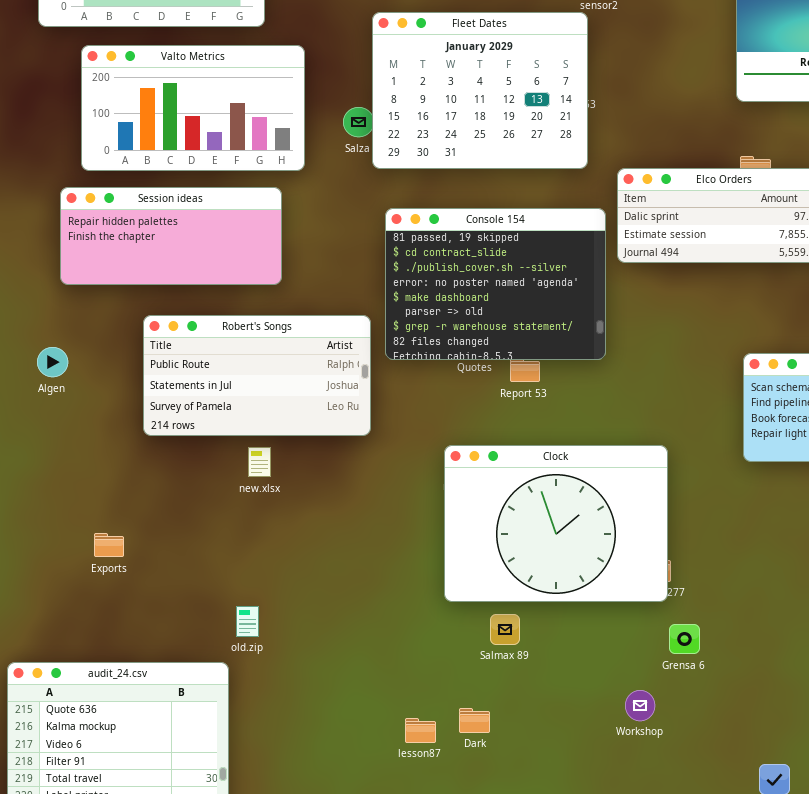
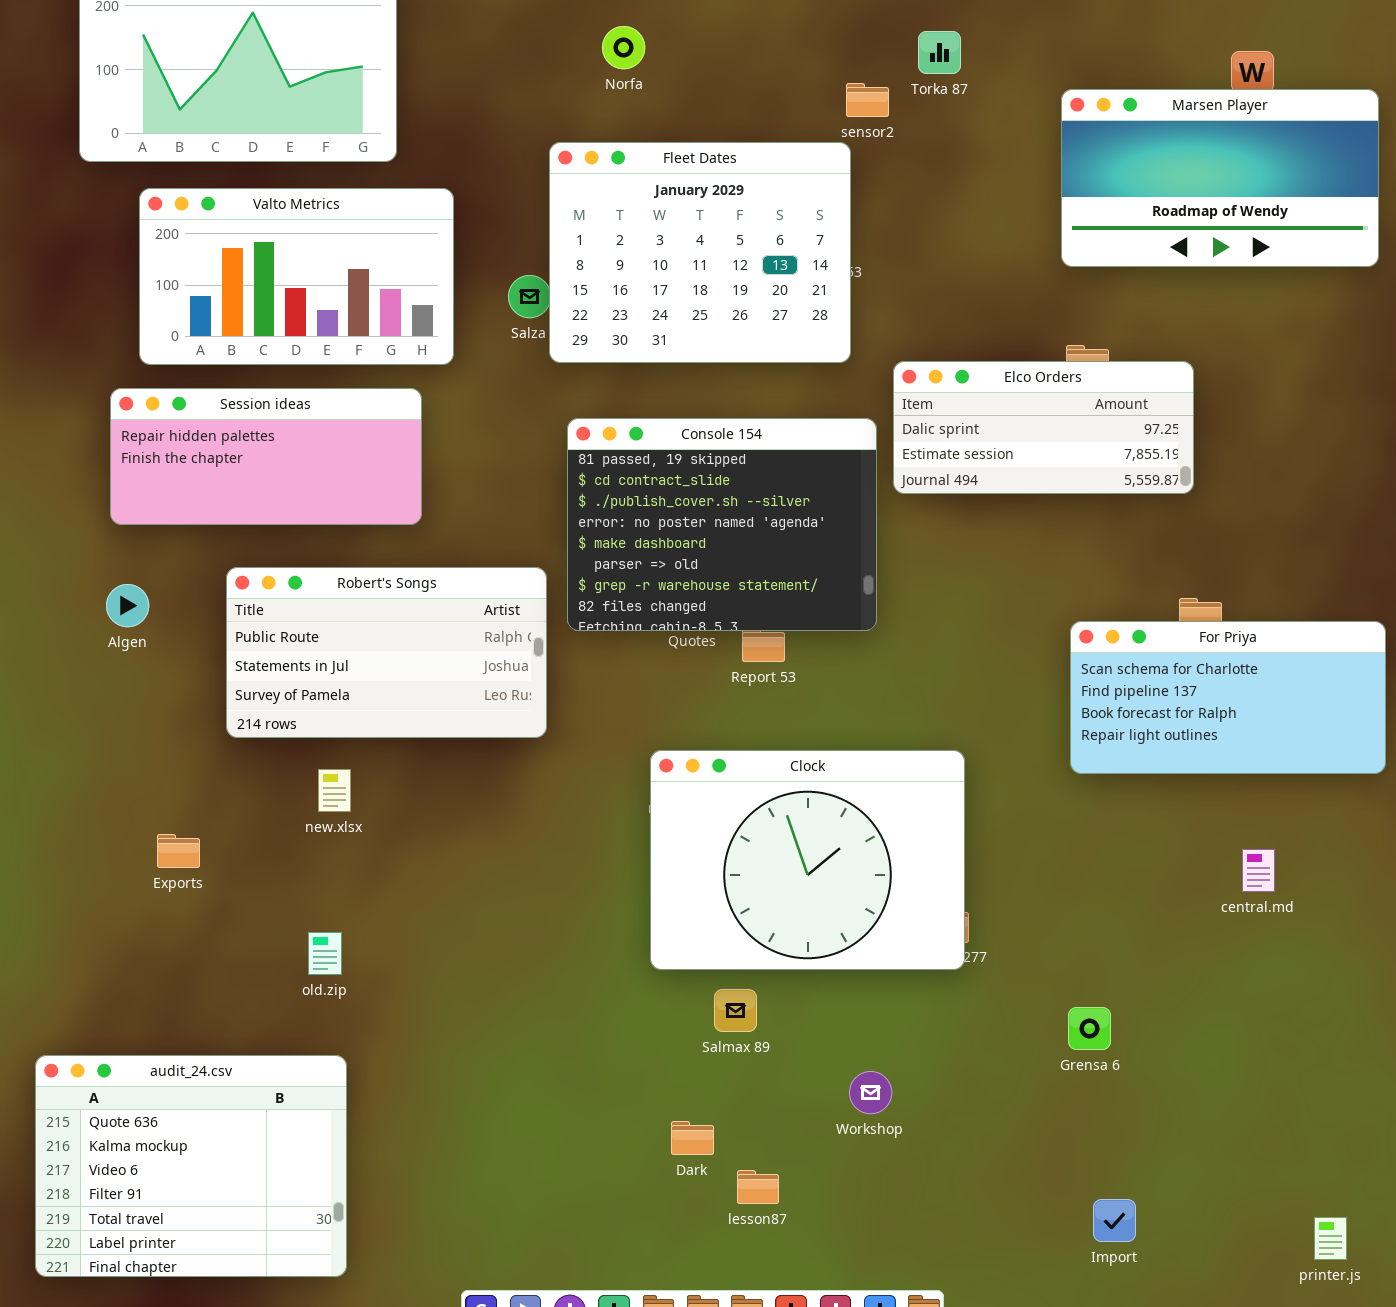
Algen: [37,347,68,377] -> [106,584,149,627], moved
new.xlsx: [248,447,271,477] -> [318,769,351,812], moved
Exports: [94,533,124,557] -> [157,834,200,868], moved
old.zip: [236,606,259,637] -> [308,932,342,975], moved
Grensa 6: [669,624,700,654] -> [1068,1007,1111,1050], moved
Workshop: [625,690,655,721] -> [849,1071,892,1114], moved
lesson87: [405,718,436,743] -> [737,1170,779,1204], moved

